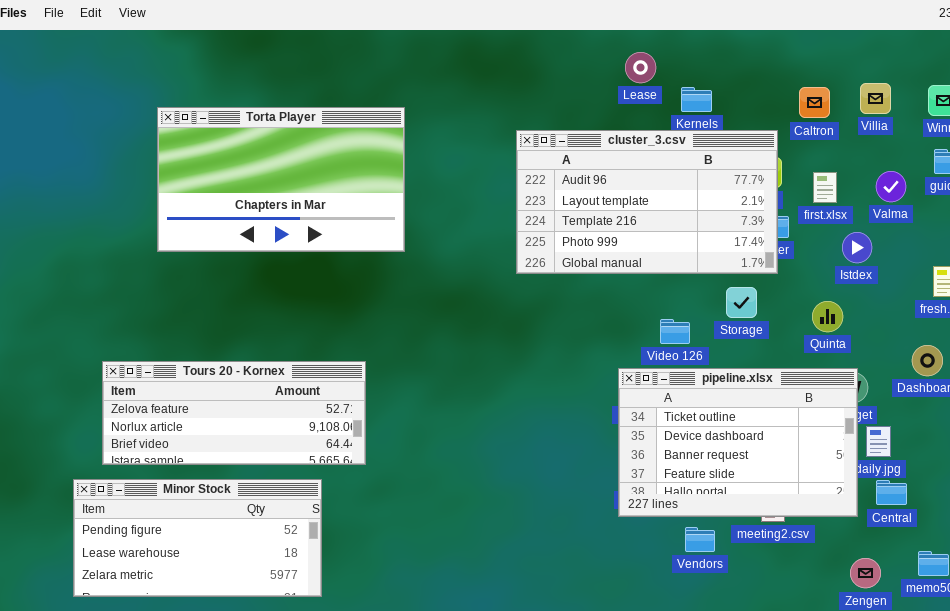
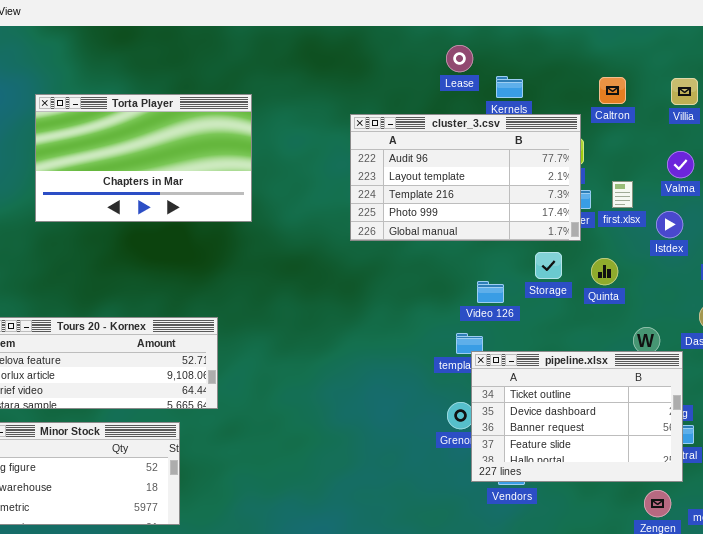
Villia: [860,83,891,114] -> [671,78,698,105], moved
first.xlsx: [813,172,837,203] -> [612,181,633,208], moved
Istdex: [842,232,872,263] -> [656,211,683,238], moved
Quinta: [812,301,843,332] -> [591,258,618,285], moved
pipeline.xlsx: [618,368,858,517] -> [471,351,683,482], moved

